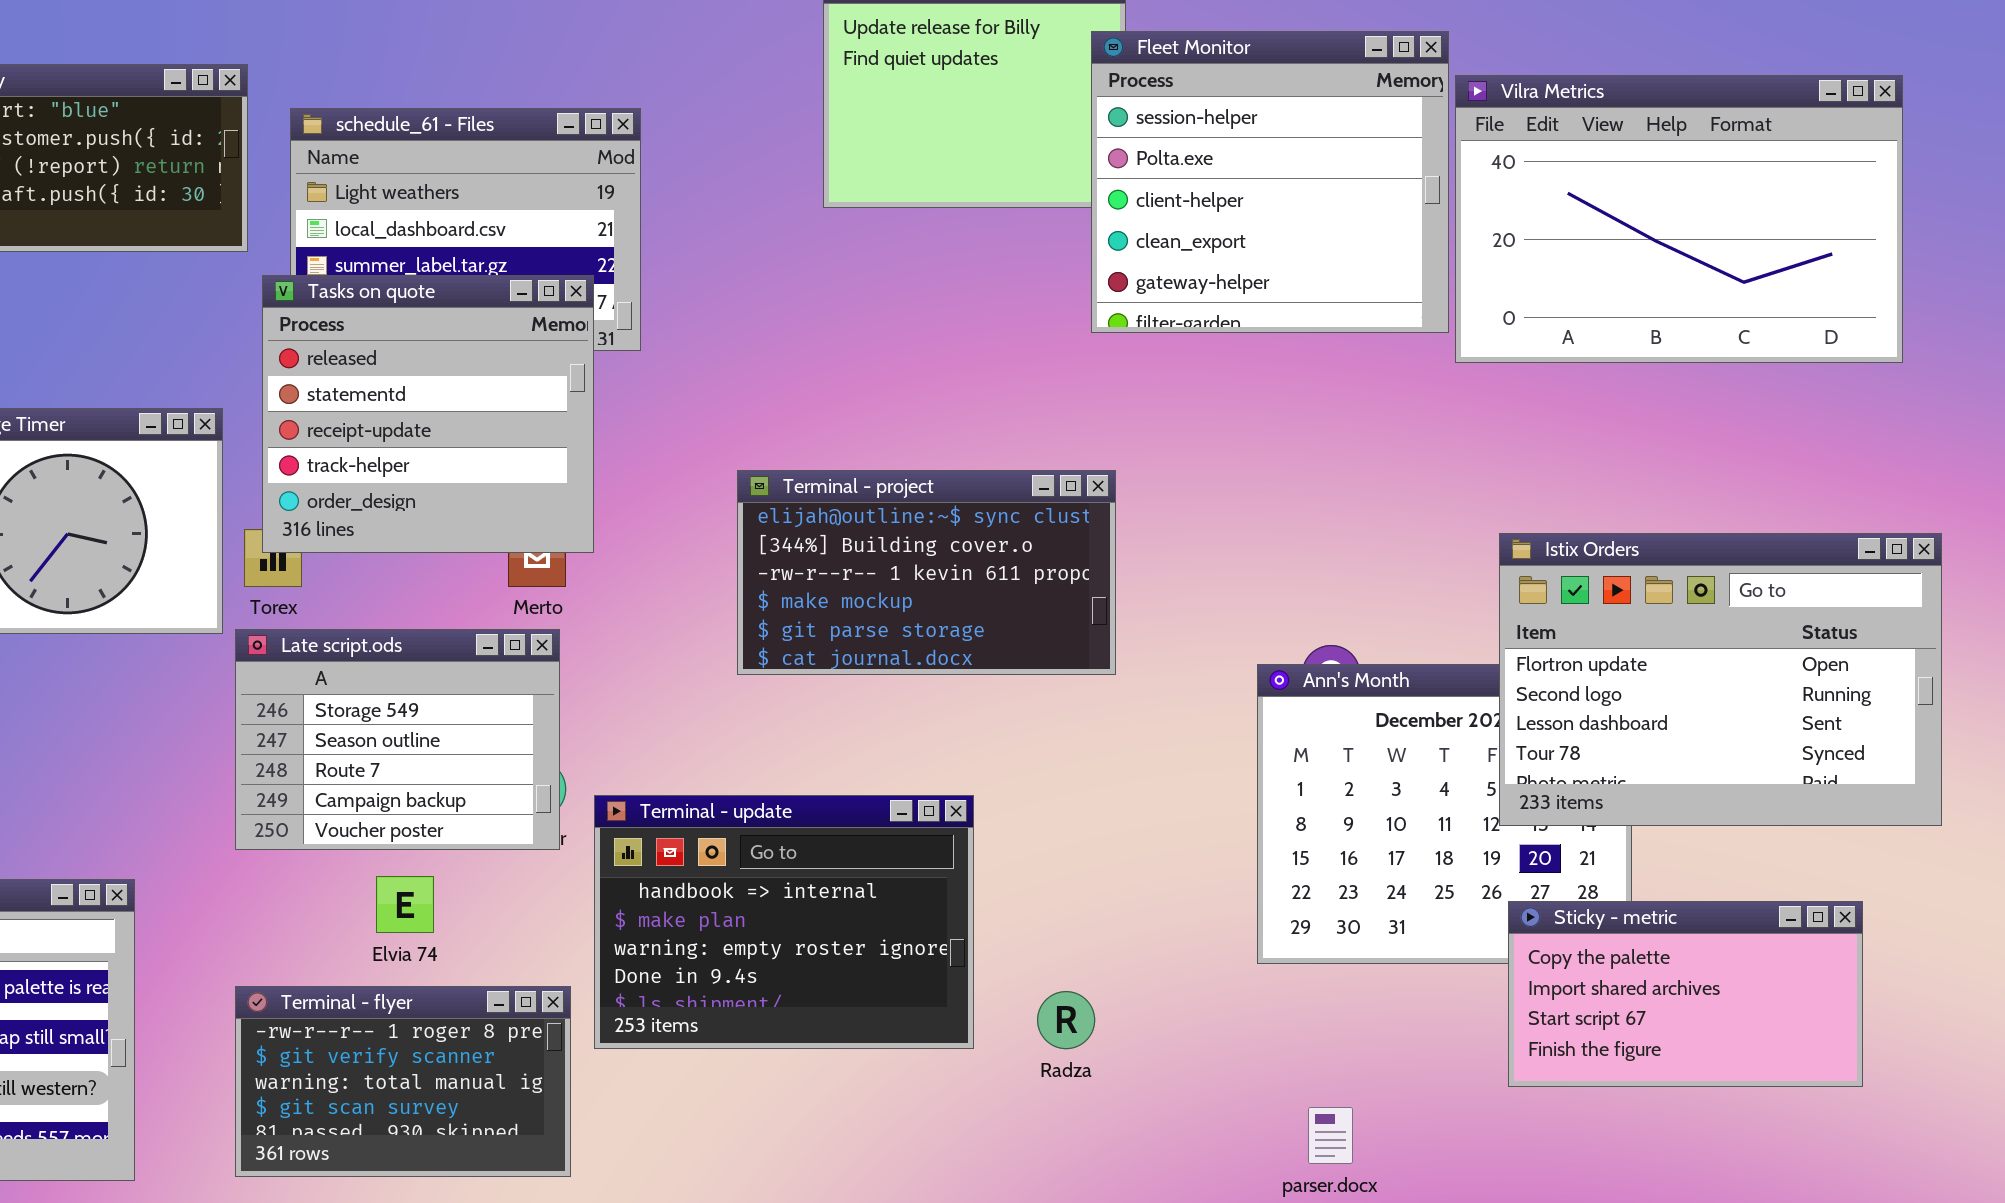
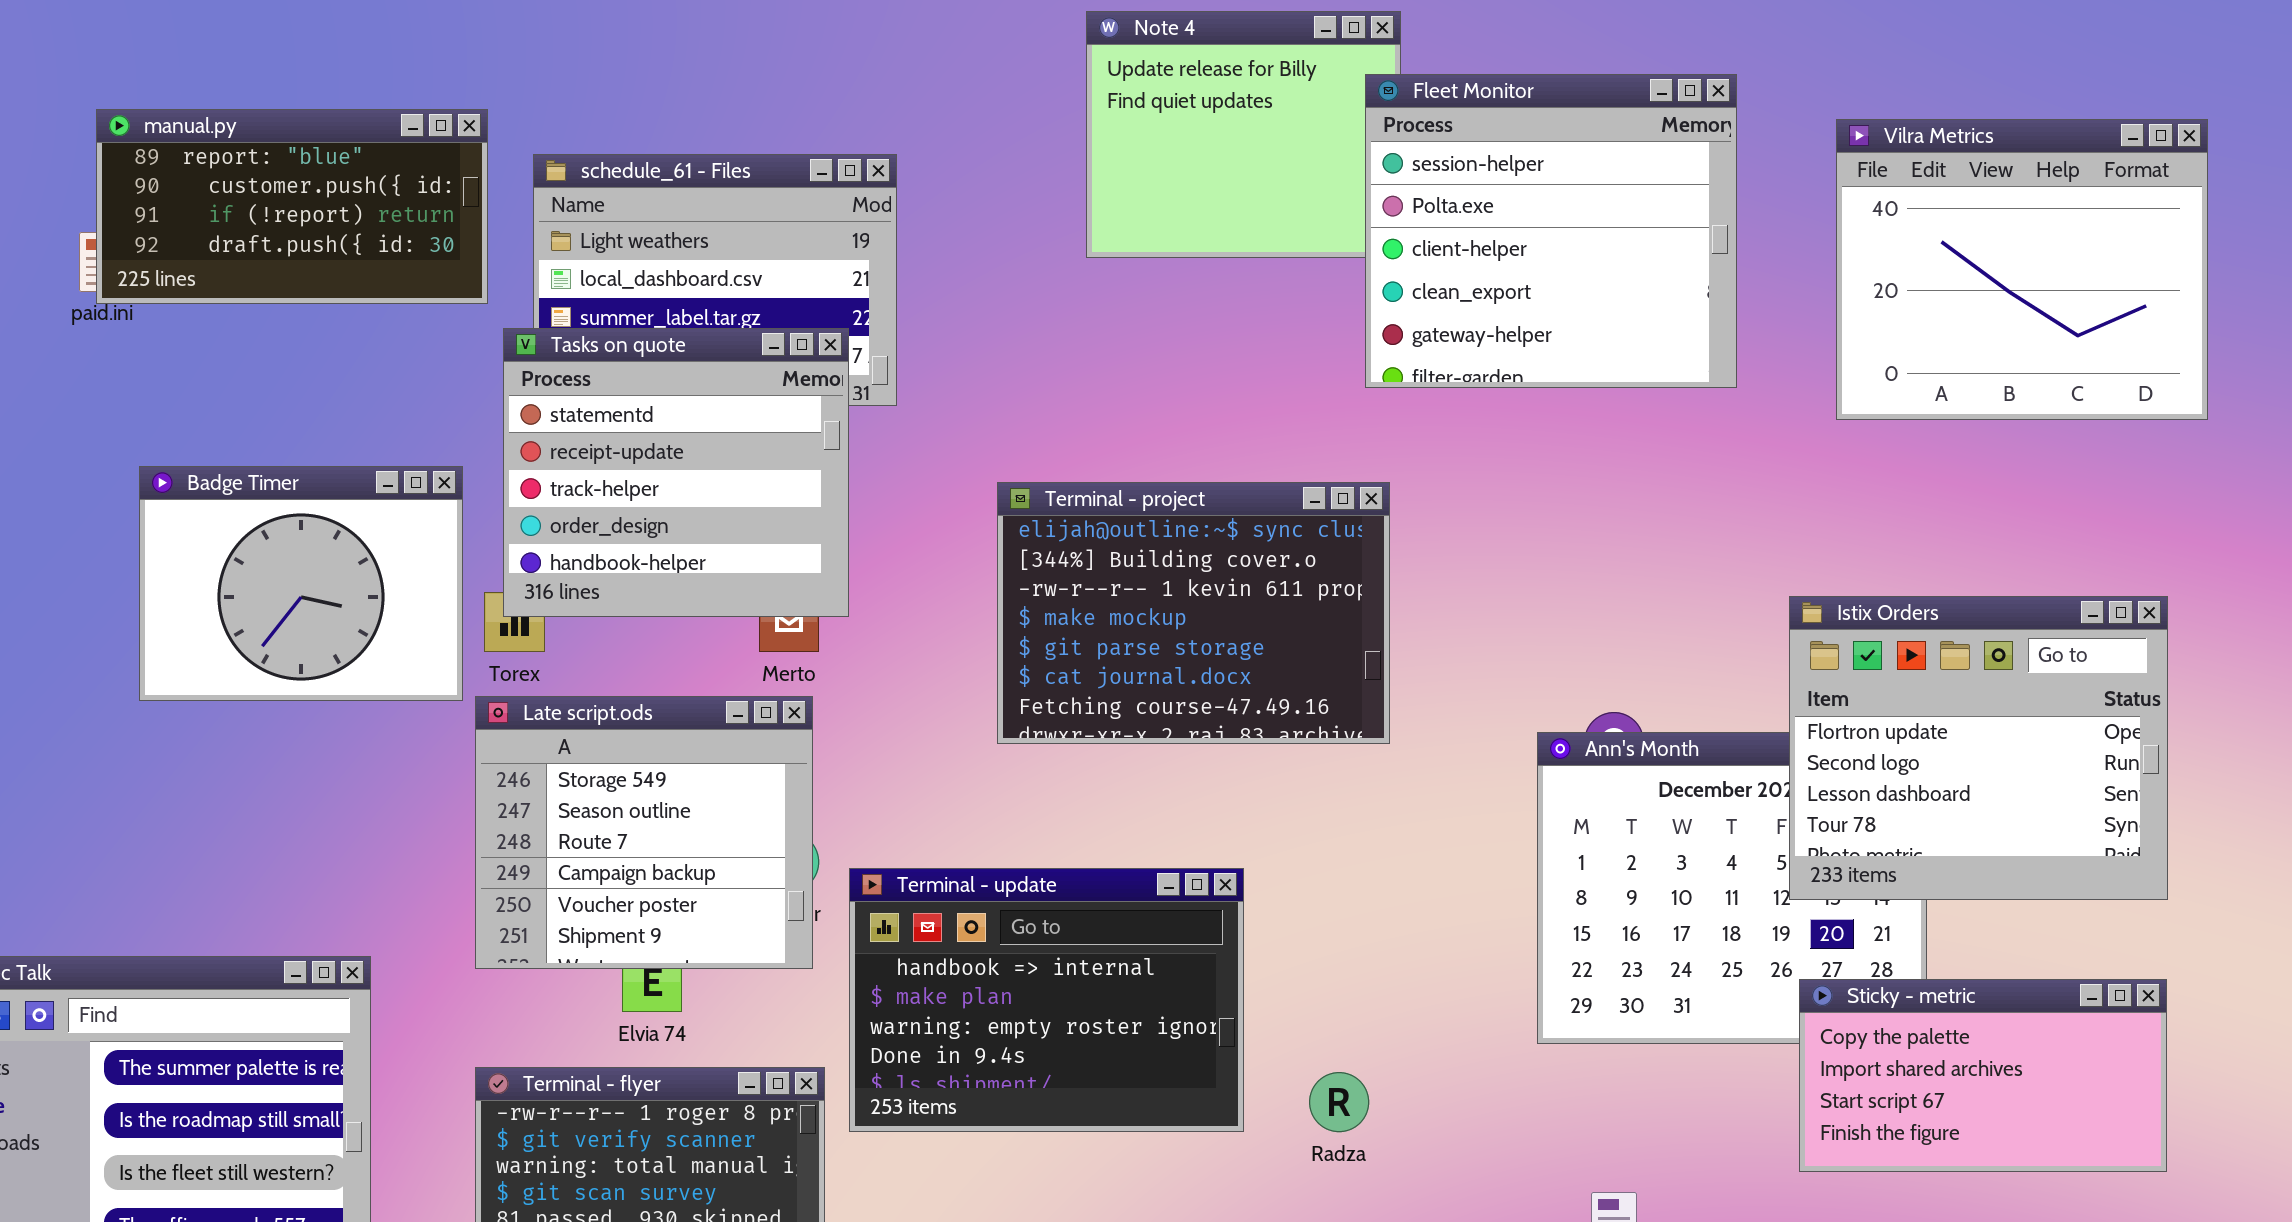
Vilra Metrics: [1455,75,1903,363] -> [1836,119,2208,420], resized
Tasks on quote: [262,275,594,553] -> [503,328,849,617], scrolled down 1 row
Terminal - project: [737,470,1116,675] -> [997,482,1390,744], resized
Istix Orders: [1499,533,1942,826] -> [1789,596,2168,900], resized
Late script.ods: [235,629,560,850] -> [475,696,813,969], resized

